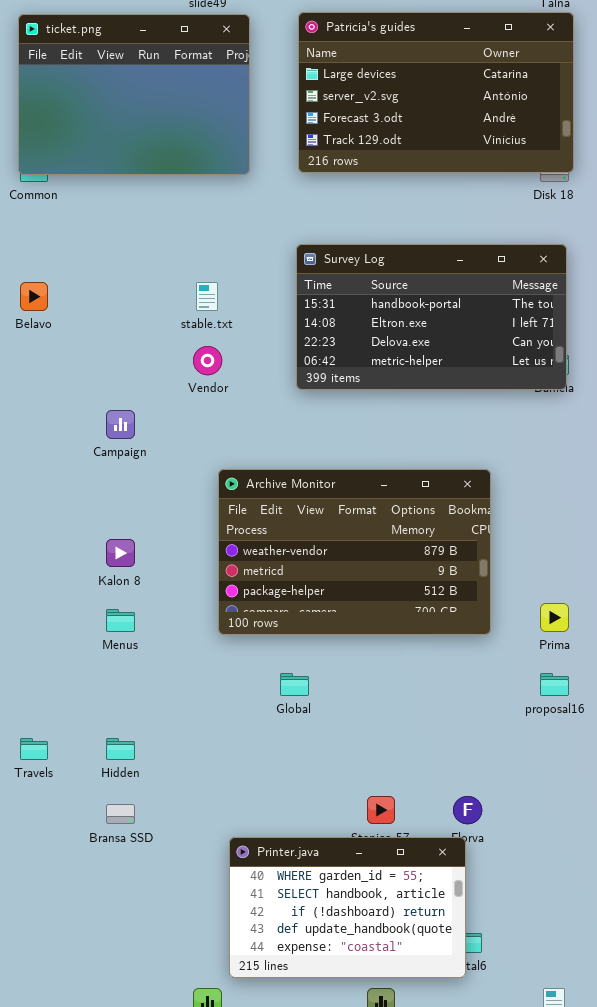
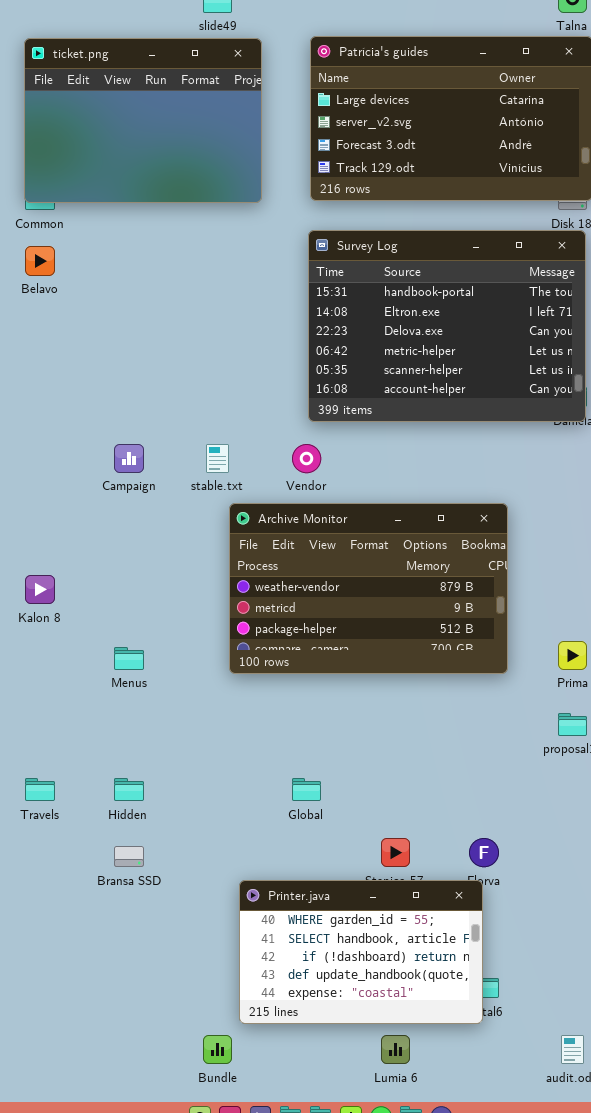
Survey Log: [296,244,567,390] -> [308,230,586,422], resized
Belavo: [20,282,48,311] -> [25,246,55,276], moved
stable.txt: [196,282,218,311] -> [206,444,229,473], moved
Vendor: [193,346,222,375] -> [292,444,321,473], moved
Kalon 8: [106,539,135,567] -> [25,575,55,604], moved
Global: [280,673,309,696] -> [292,778,321,801], moved

